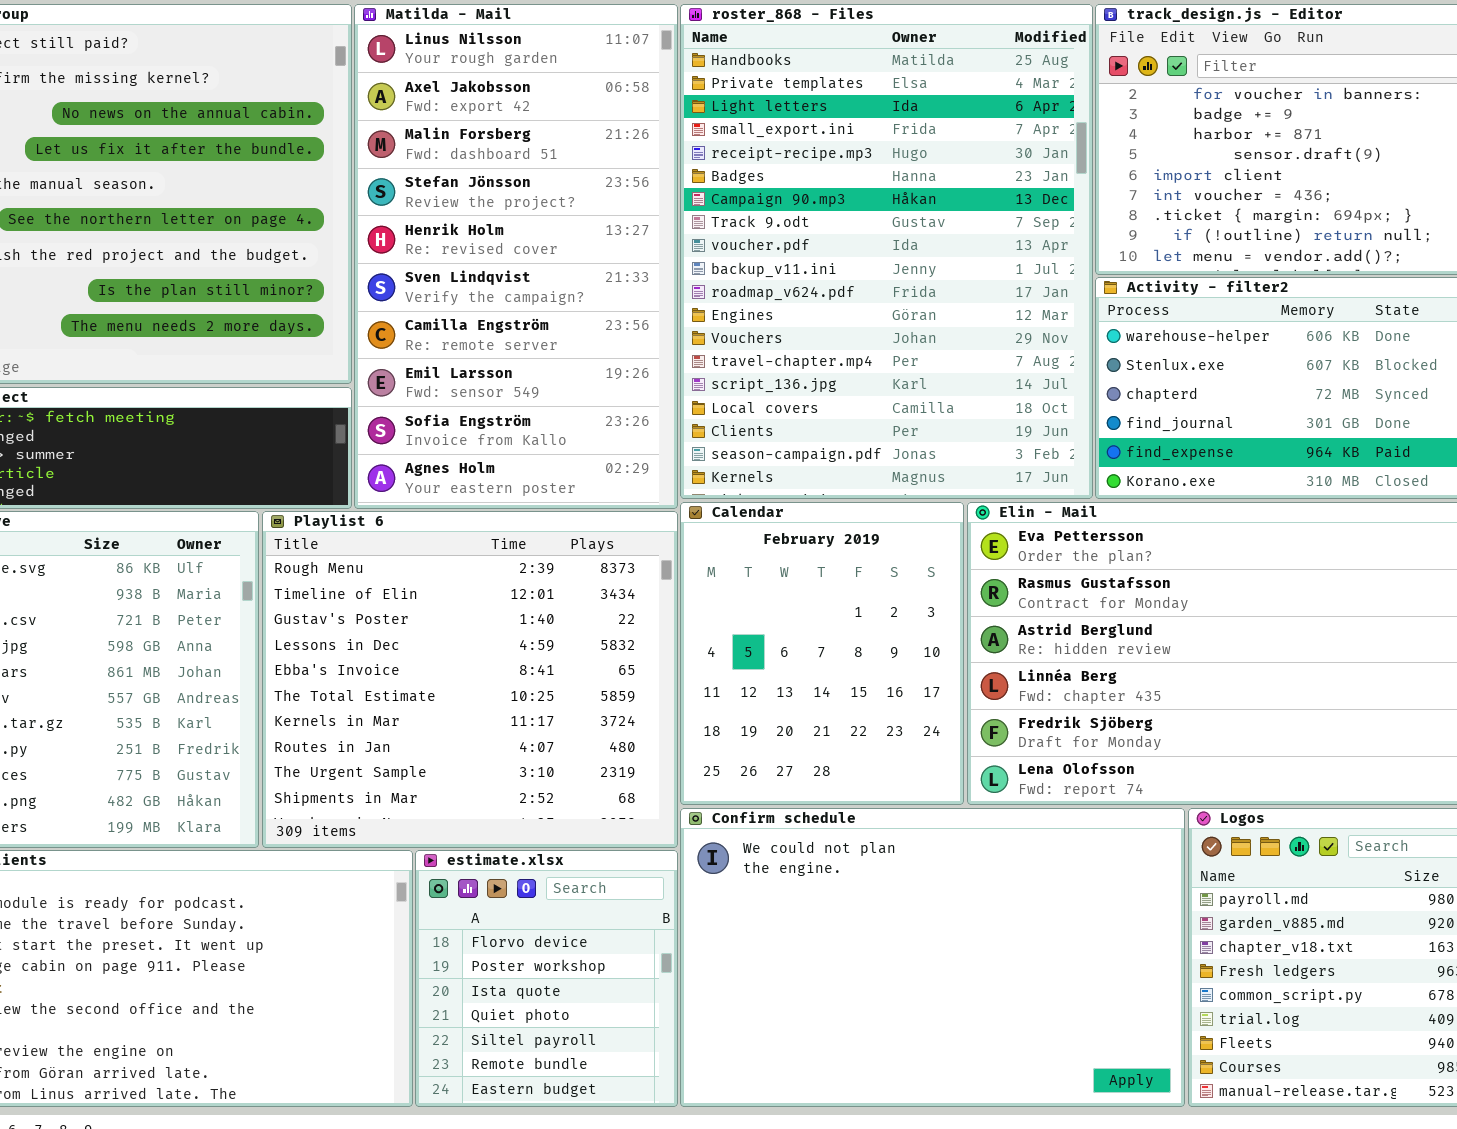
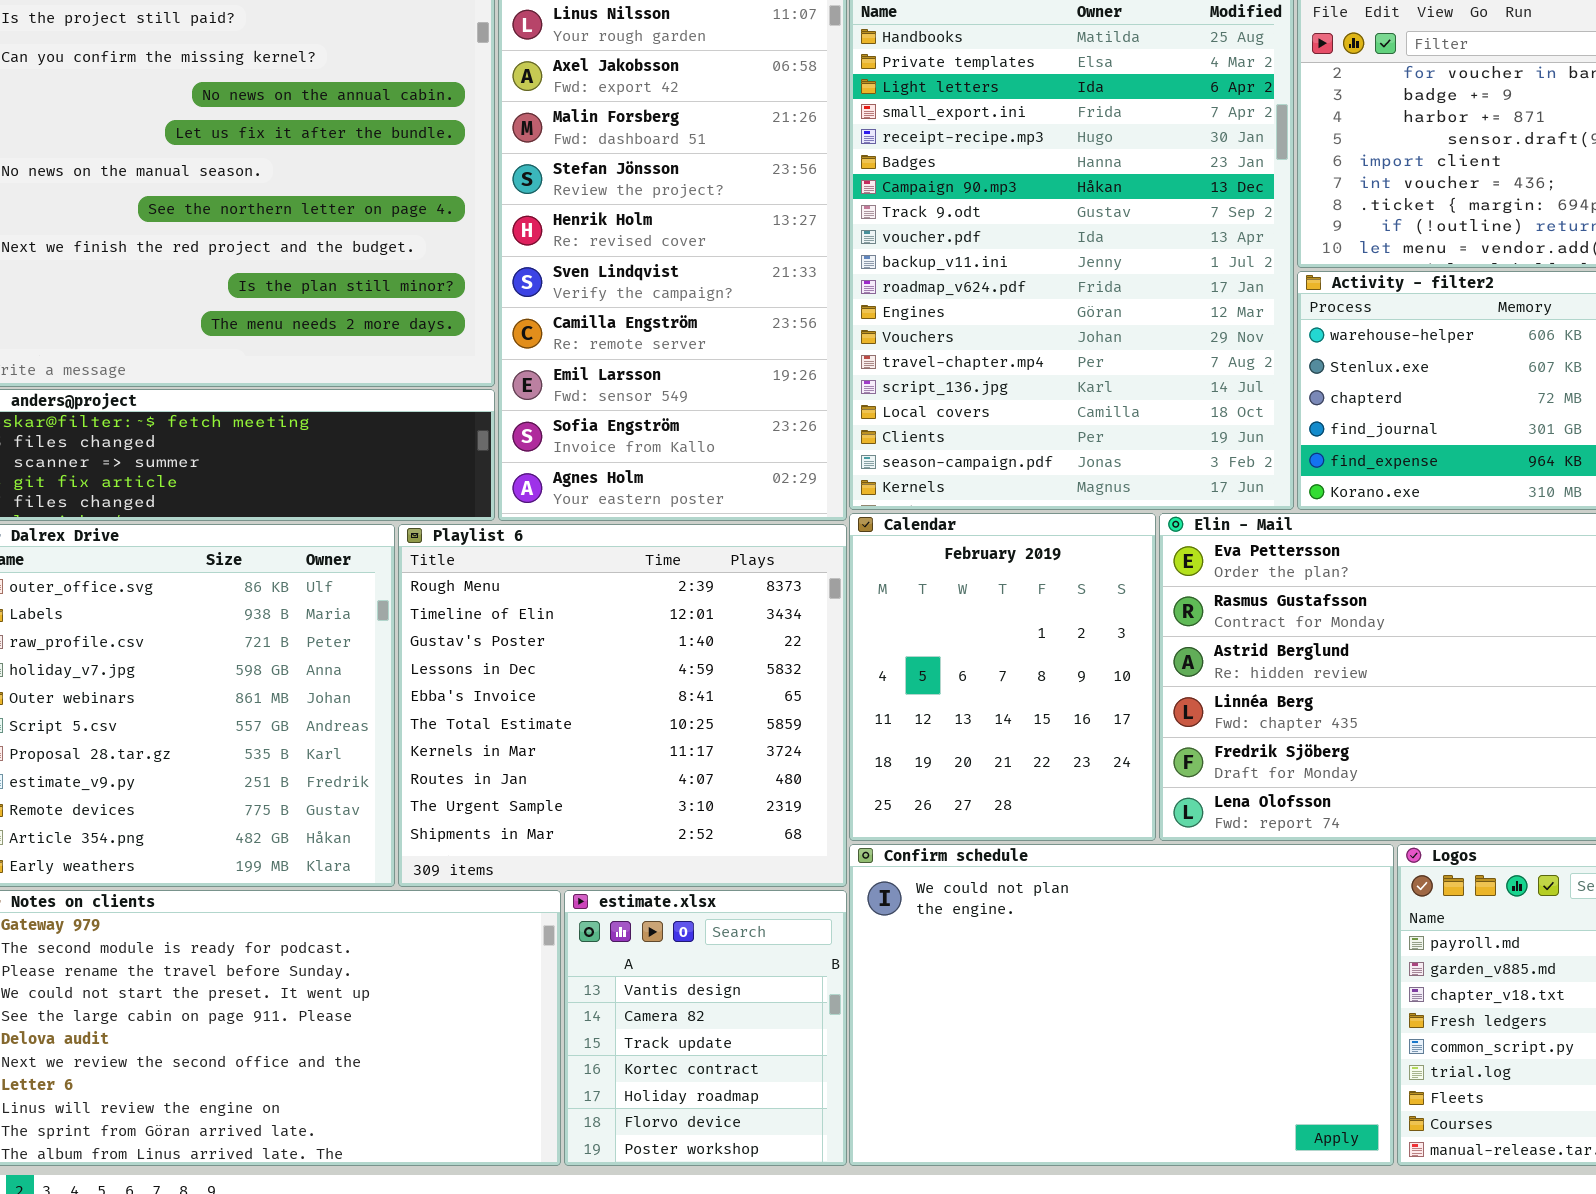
estimate.xlsx: [415,850,678,1107] -> [564,890,847,1166], scrolled up 5 rows

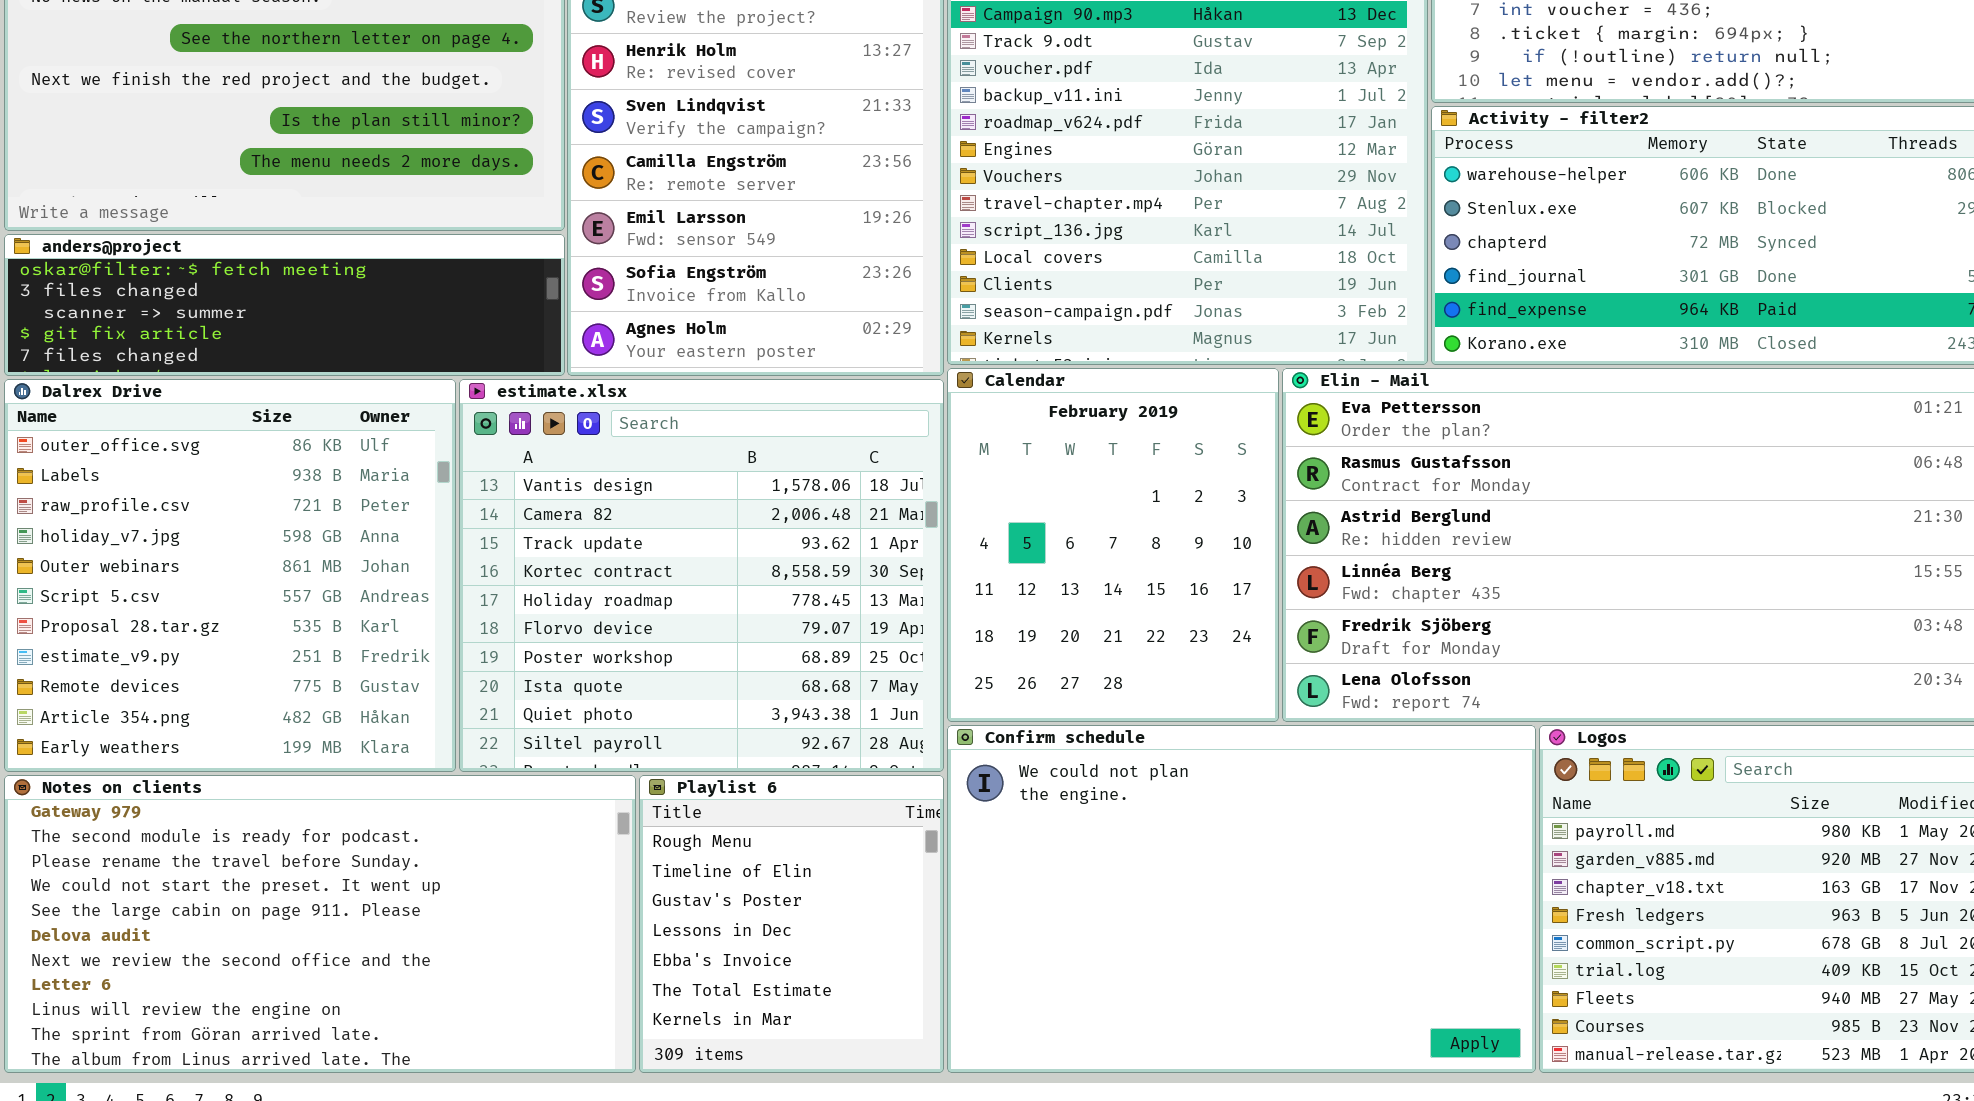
Playlist 6: [398,524,847,887] -> [639,775,944,1073], moved, resized
estimate.xlsx: [564,890,847,1166] -> [459,379,944,772], moved, resized

